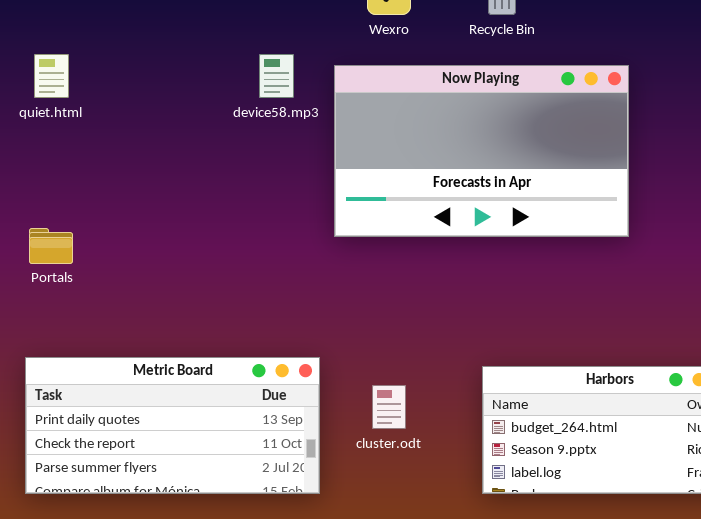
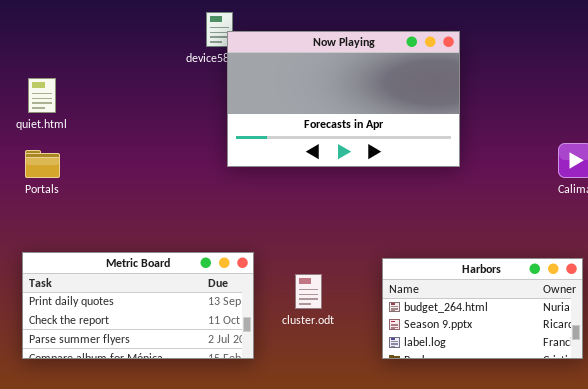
quiet.html: [34,54,69,98] -> [28,78,56,113], moved
Now Playing: [334,65,629,237] -> [227,31,460,167], moved

